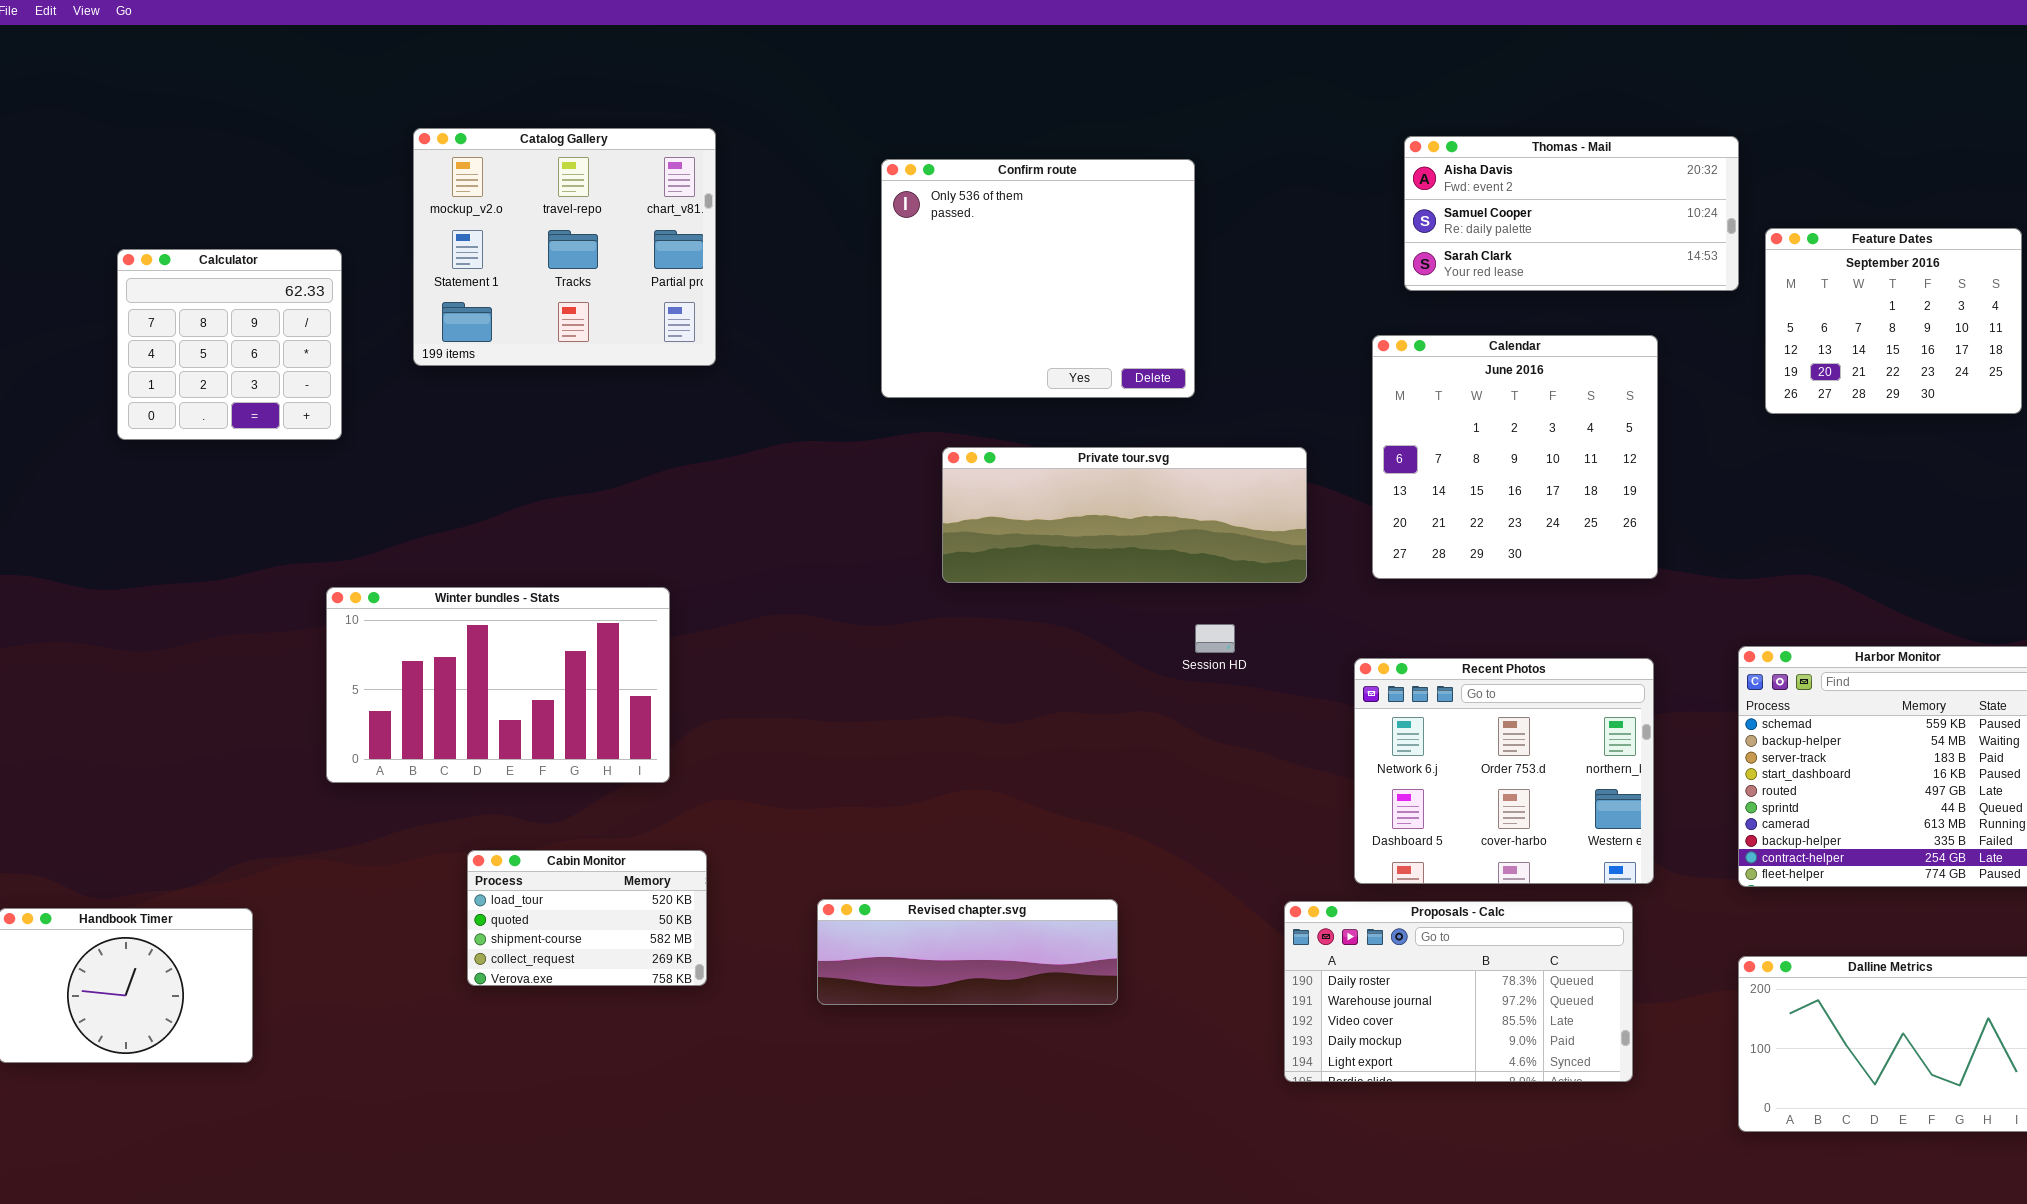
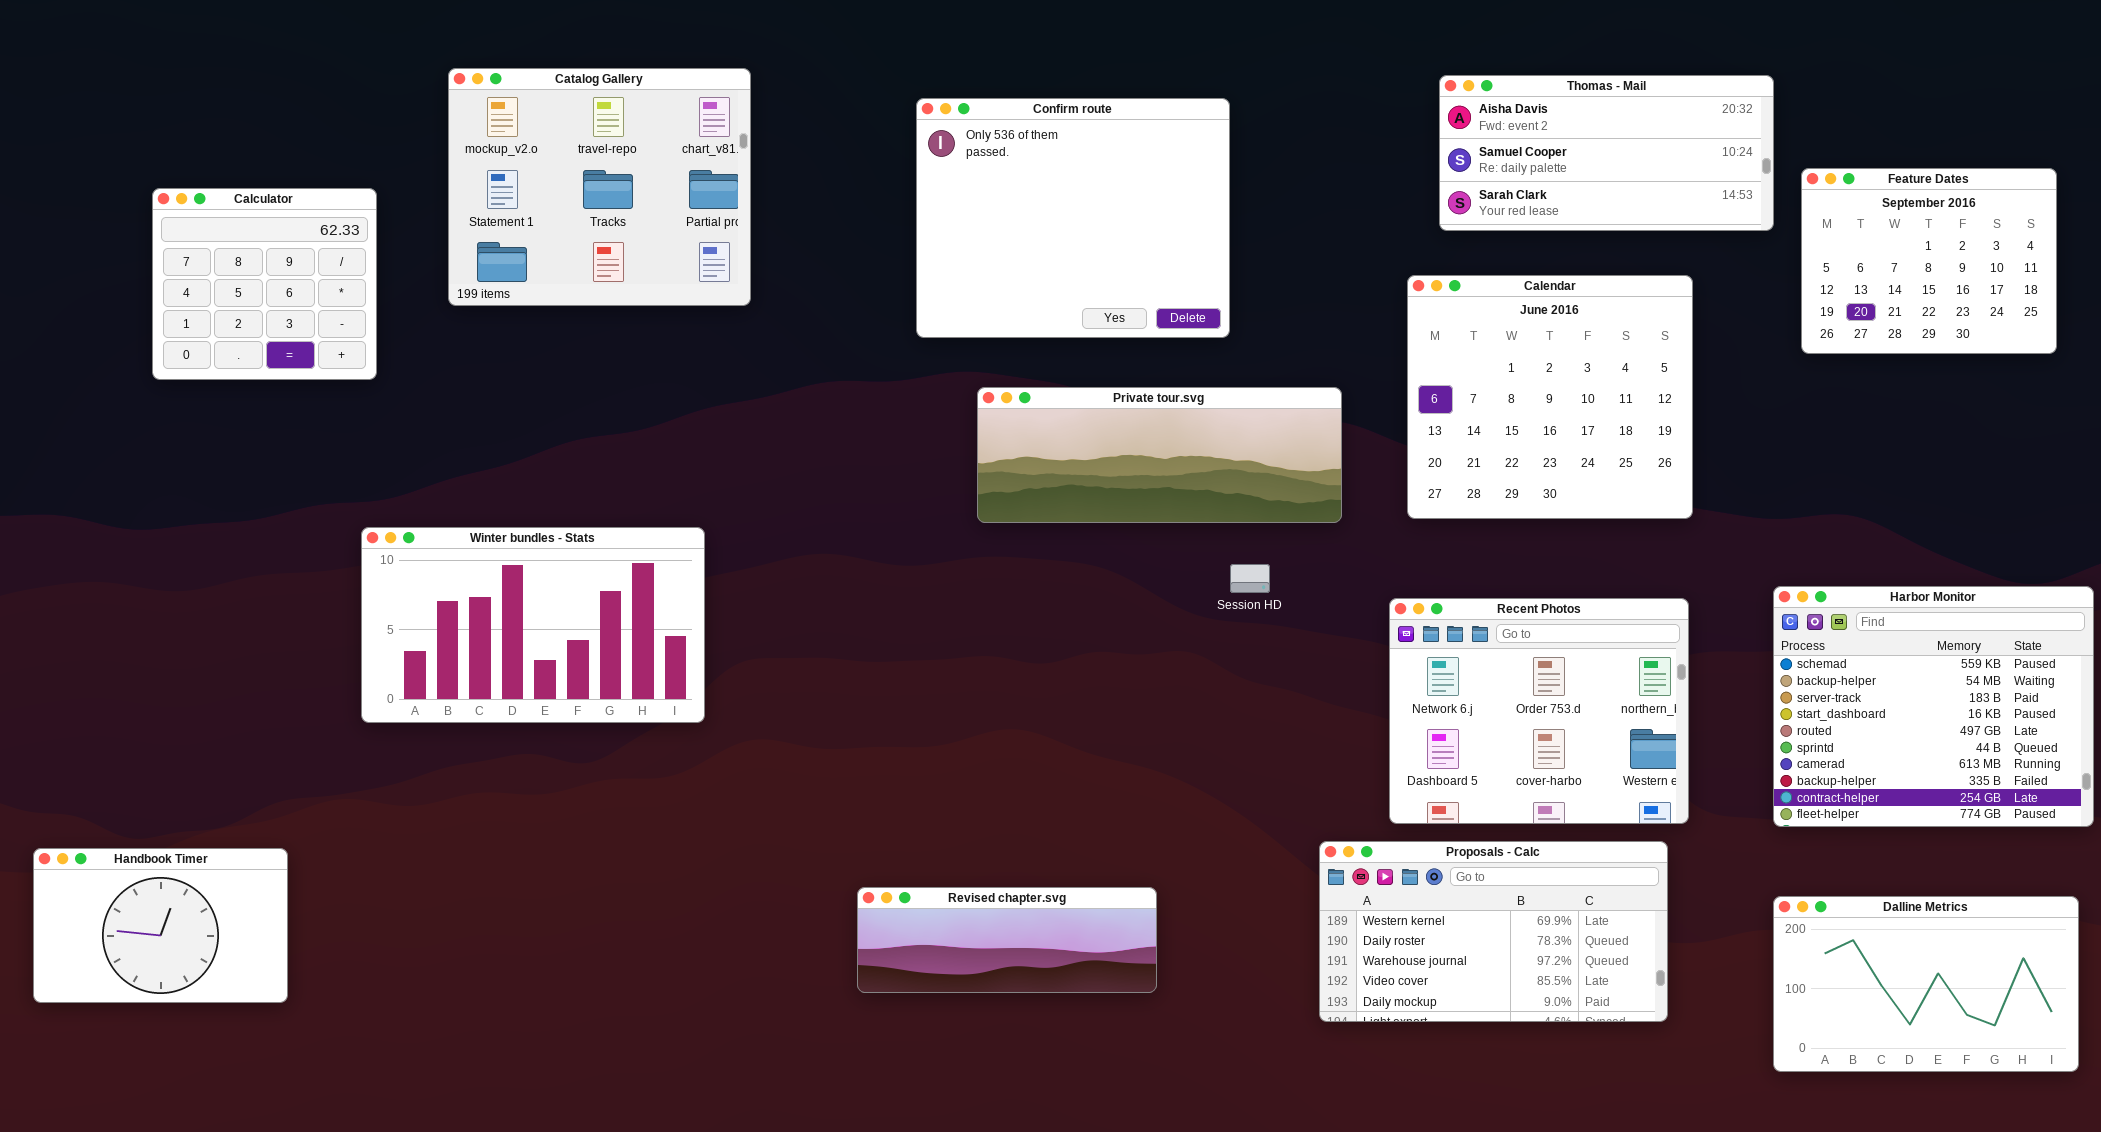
Cabin Monitor: [467,850,707,986] -> none, closed
Revised chapter.svg: [817,899,1118,1005] -> [857,887,1157,993], moved
Proposals - Calc: [1284,901,1633,1082] -> [1319,841,1668,1022], scrolled up 1 row

